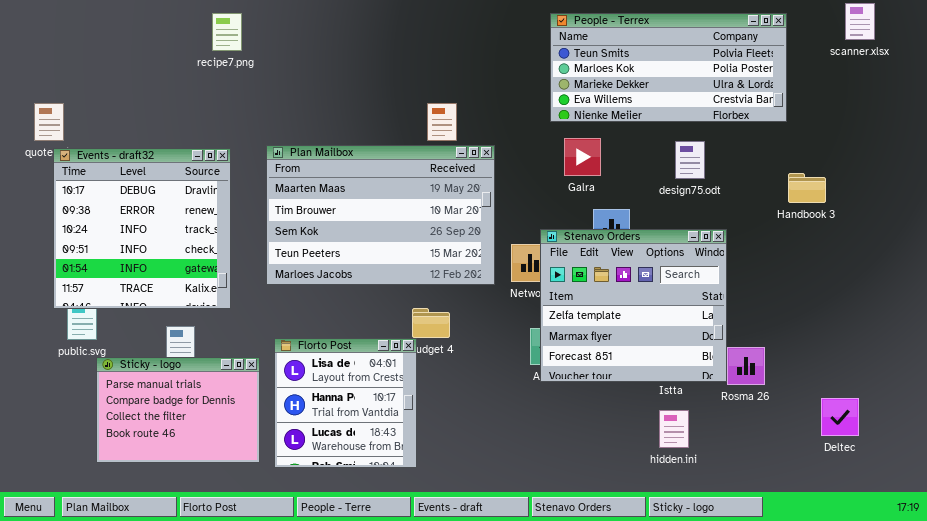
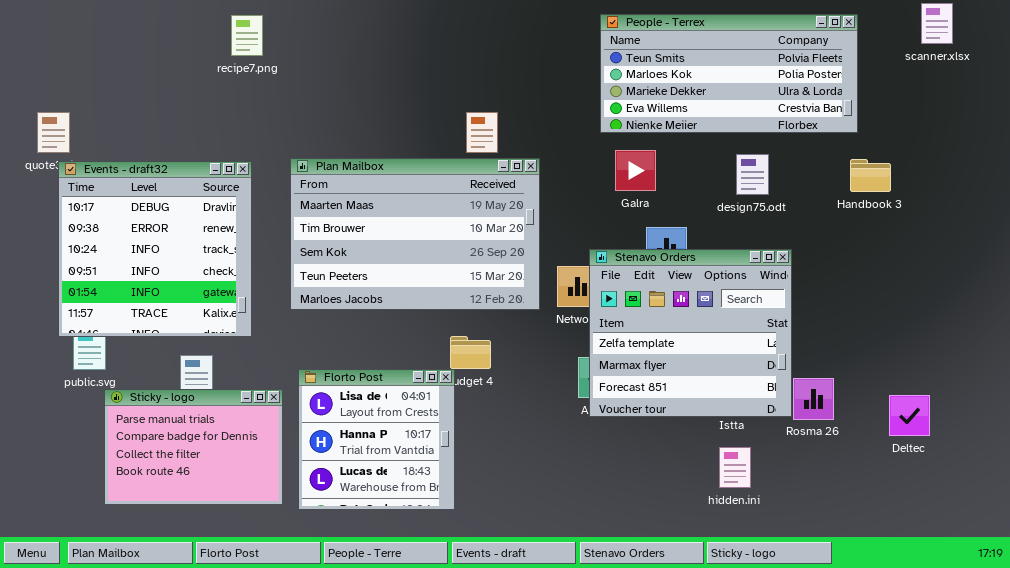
Handbook 3: [788,173,826,203] -> [850,159,891,192], moved
Deltec: [821,398,859,436] -> [889,395,930,436], moved

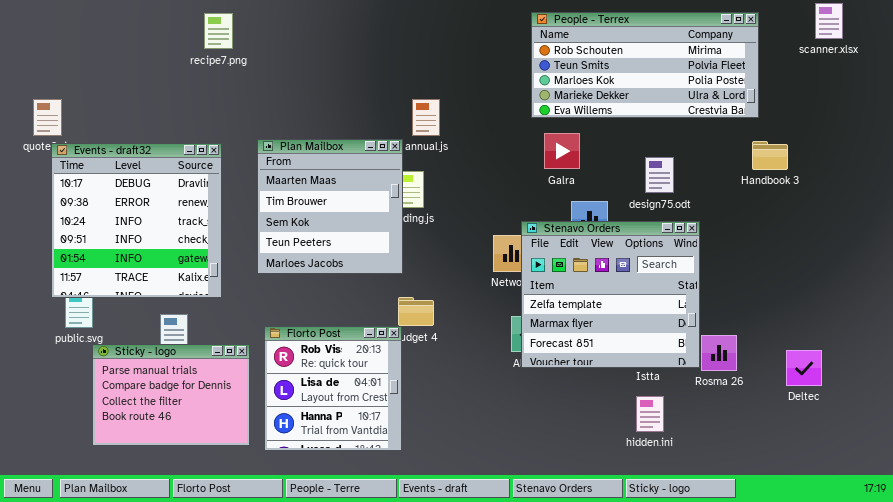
People - Terrex: [600,14,858,133] -> [531,12,759,118], scrolled up 1 row
design75.odt: [736,154,769,195] -> [645,157,674,193], moved
Plan Mailbox: [290,158,540,310] -> [257,139,403,274], resized
Florto Post: [298,369,455,510] -> [264,326,402,451], scrolled up 1 row

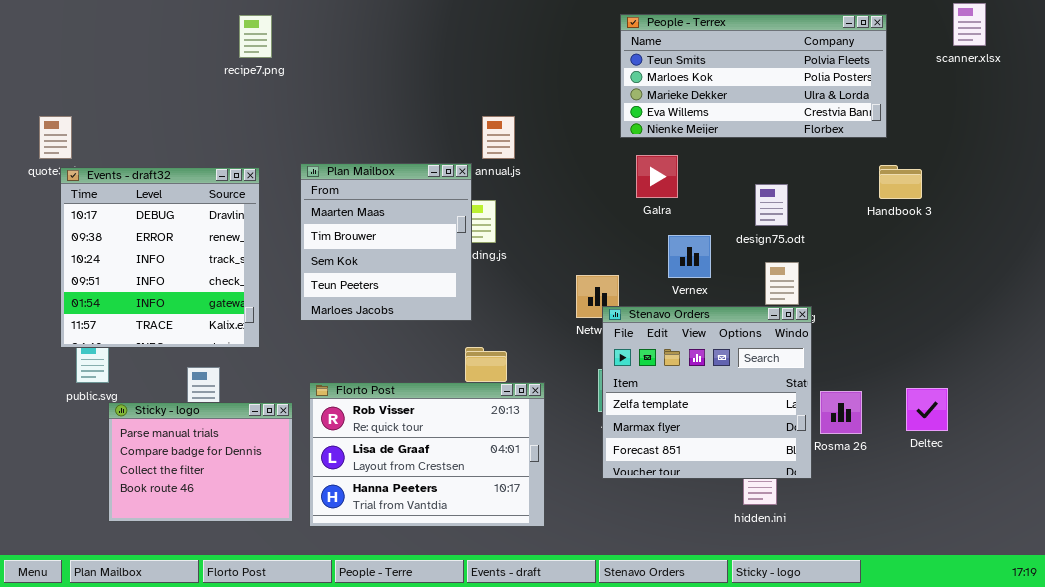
People - Terrex: [531,12,759,118] -> [620,14,887,138], scrolled down 1 row
Stenavo Orders: [521,221,700,368] -> [602,306,812,479], moved
Florto Post: [264,326,402,451] -> [309,382,545,527], resized
Deltec: [786,350,822,386] -> [906,388,948,431], moved

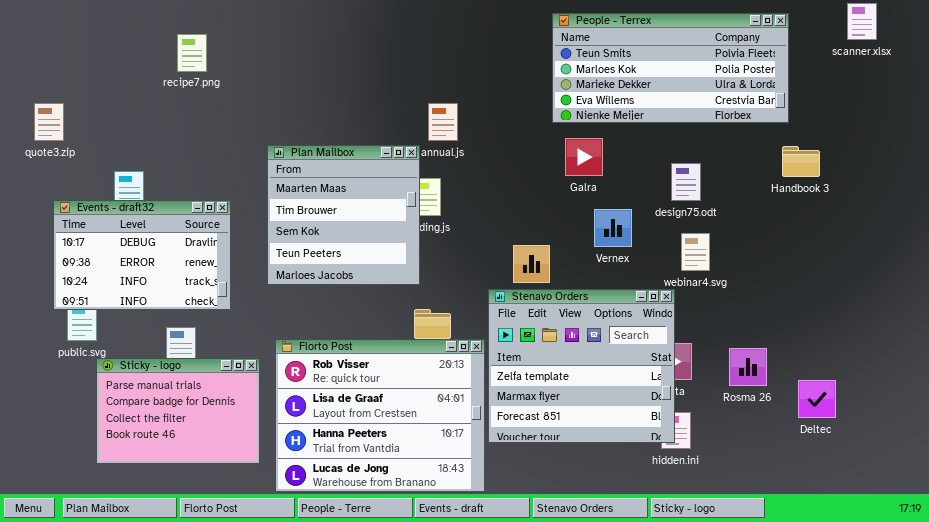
recipe7.png: [239,15,272,58] -> [177,34,207,72], moved
Events - draft32: [60,167,260,348] -> [53,200,231,310], resized
Stenavo Orders: [602,306,812,479] -> [488,289,675,443], moved
Florto Post: [309,382,545,527] -> [275,339,485,492], resized
Deltec: [906,388,948,431] -> [798,380,836,418], moved

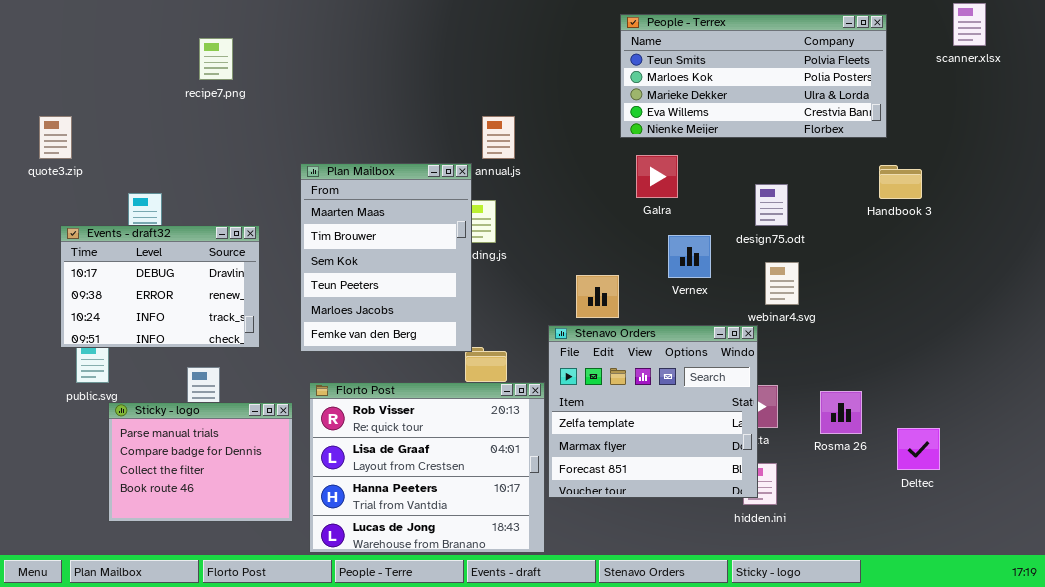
Plan Mailbox: [267,145,420,285] -> [300,163,472,352], resized

